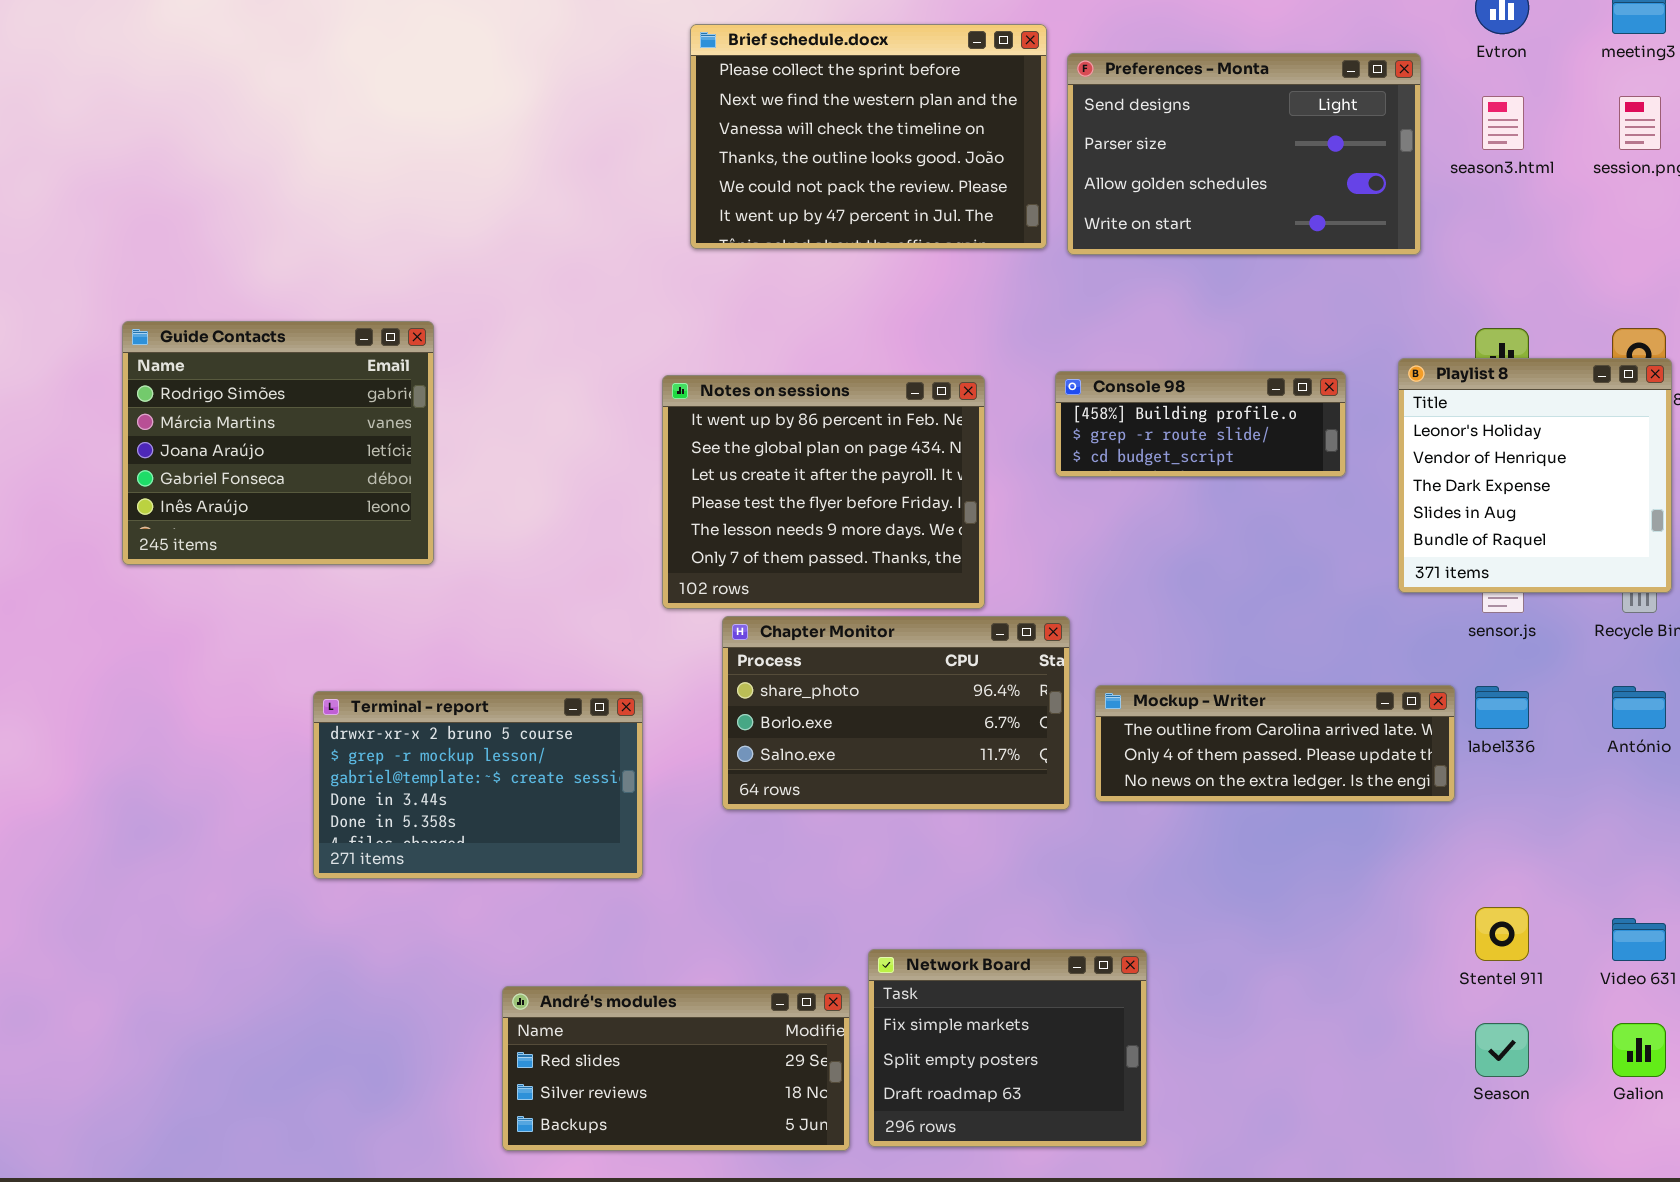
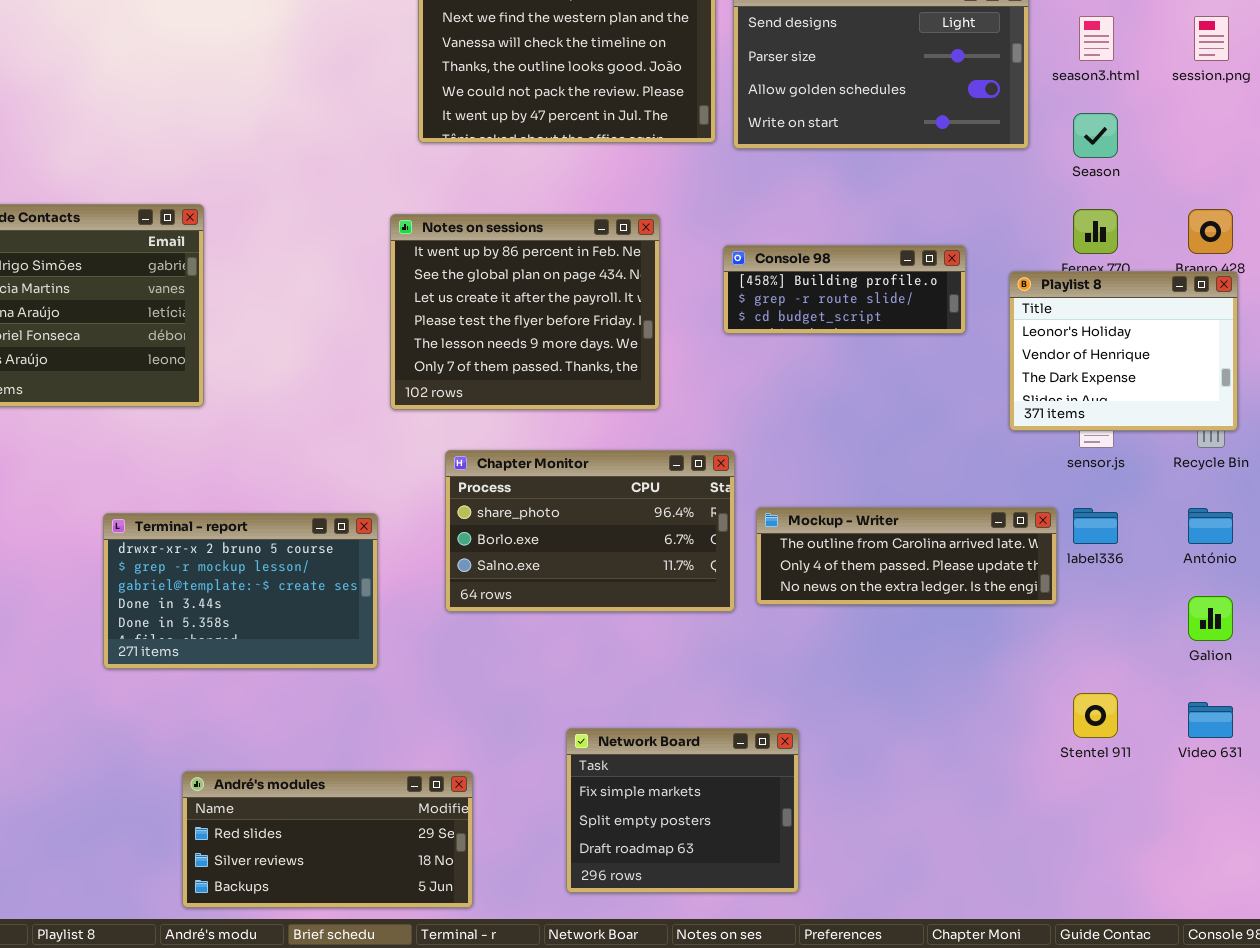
Playlist 8: [1398,358,1672,593] -> [1009,271,1238,431], resized
Notes on sessions: [662,375,985,609] -> [390,214,660,410], moved
André's modules: [502,986,850,1151] -> [182,771,473,908], moved
Season: [1475,1023,1529,1077] -> [1073,113,1118,158], moved
Galion: [1612,1023,1666,1077] -> [1188,596,1233,641], moved

